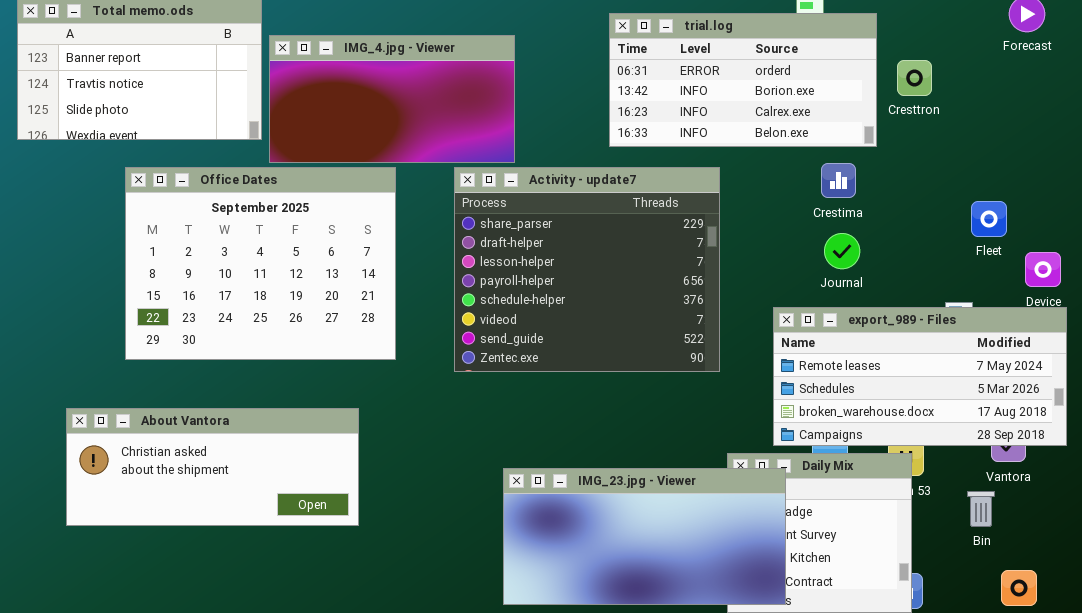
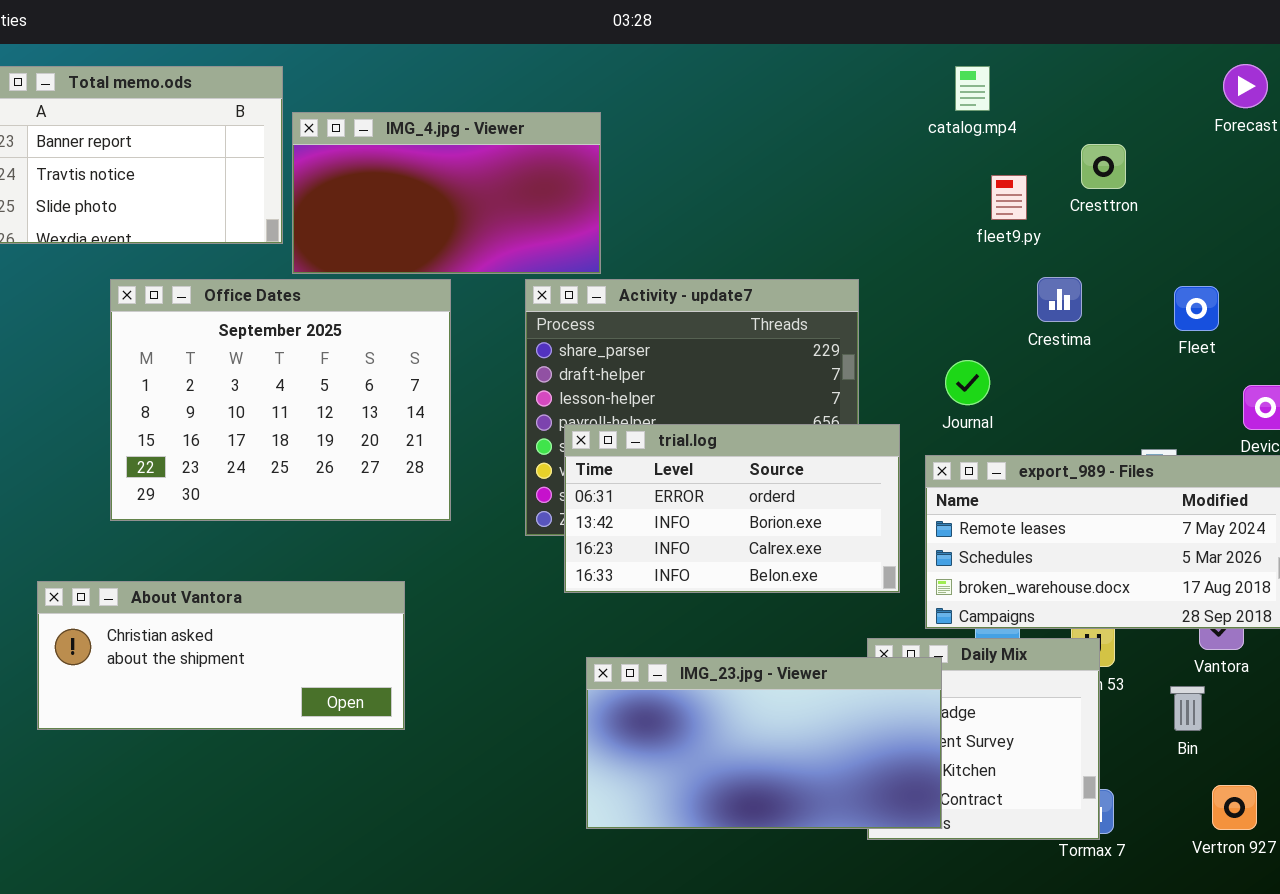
trial.log: [609,13,877,147] -> [564,424,900,593], moved
Crestima: [821,163,856,198] -> [1037,277,1082,322], moved
Fleet: [971,201,1007,237] -> [1174,286,1219,331], moved
Journal: [824,233,860,269] -> [945,360,990,405], moved

